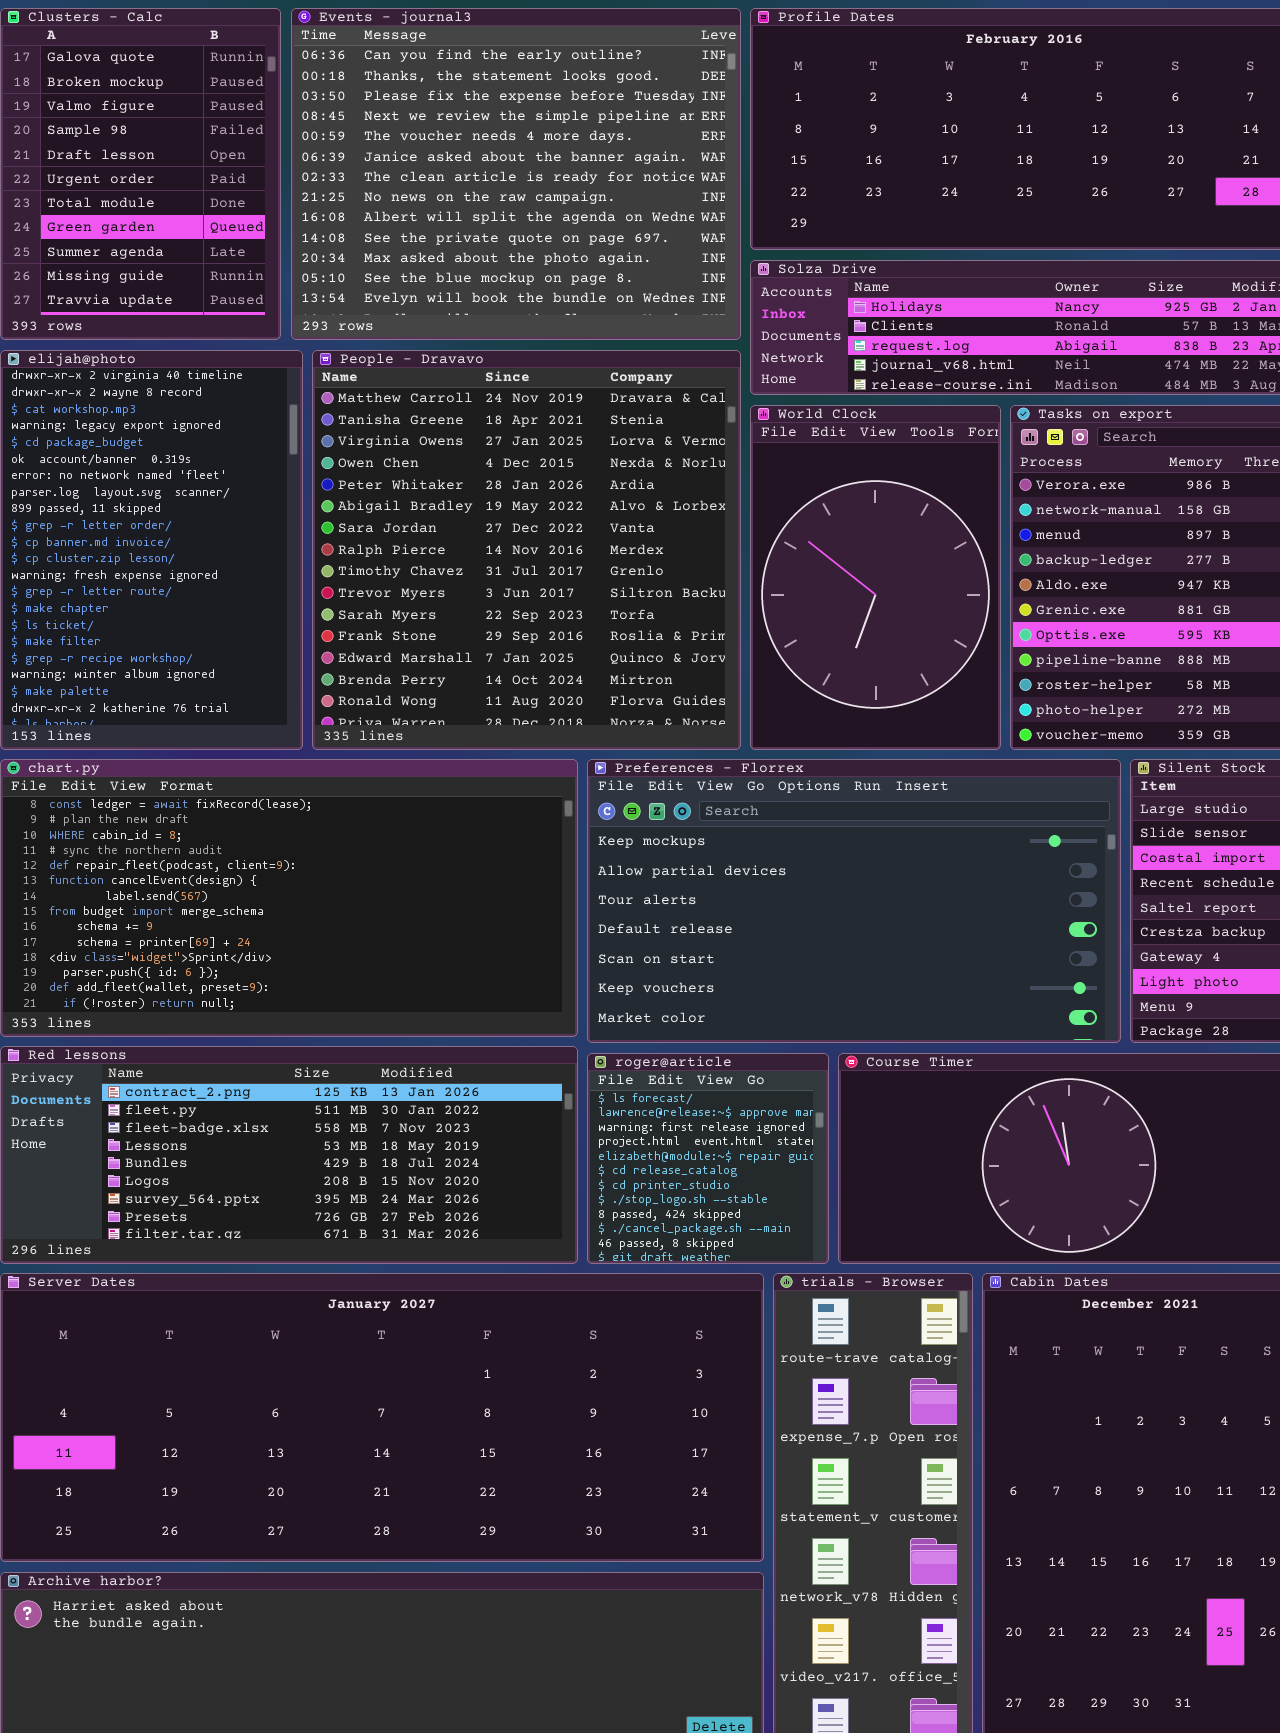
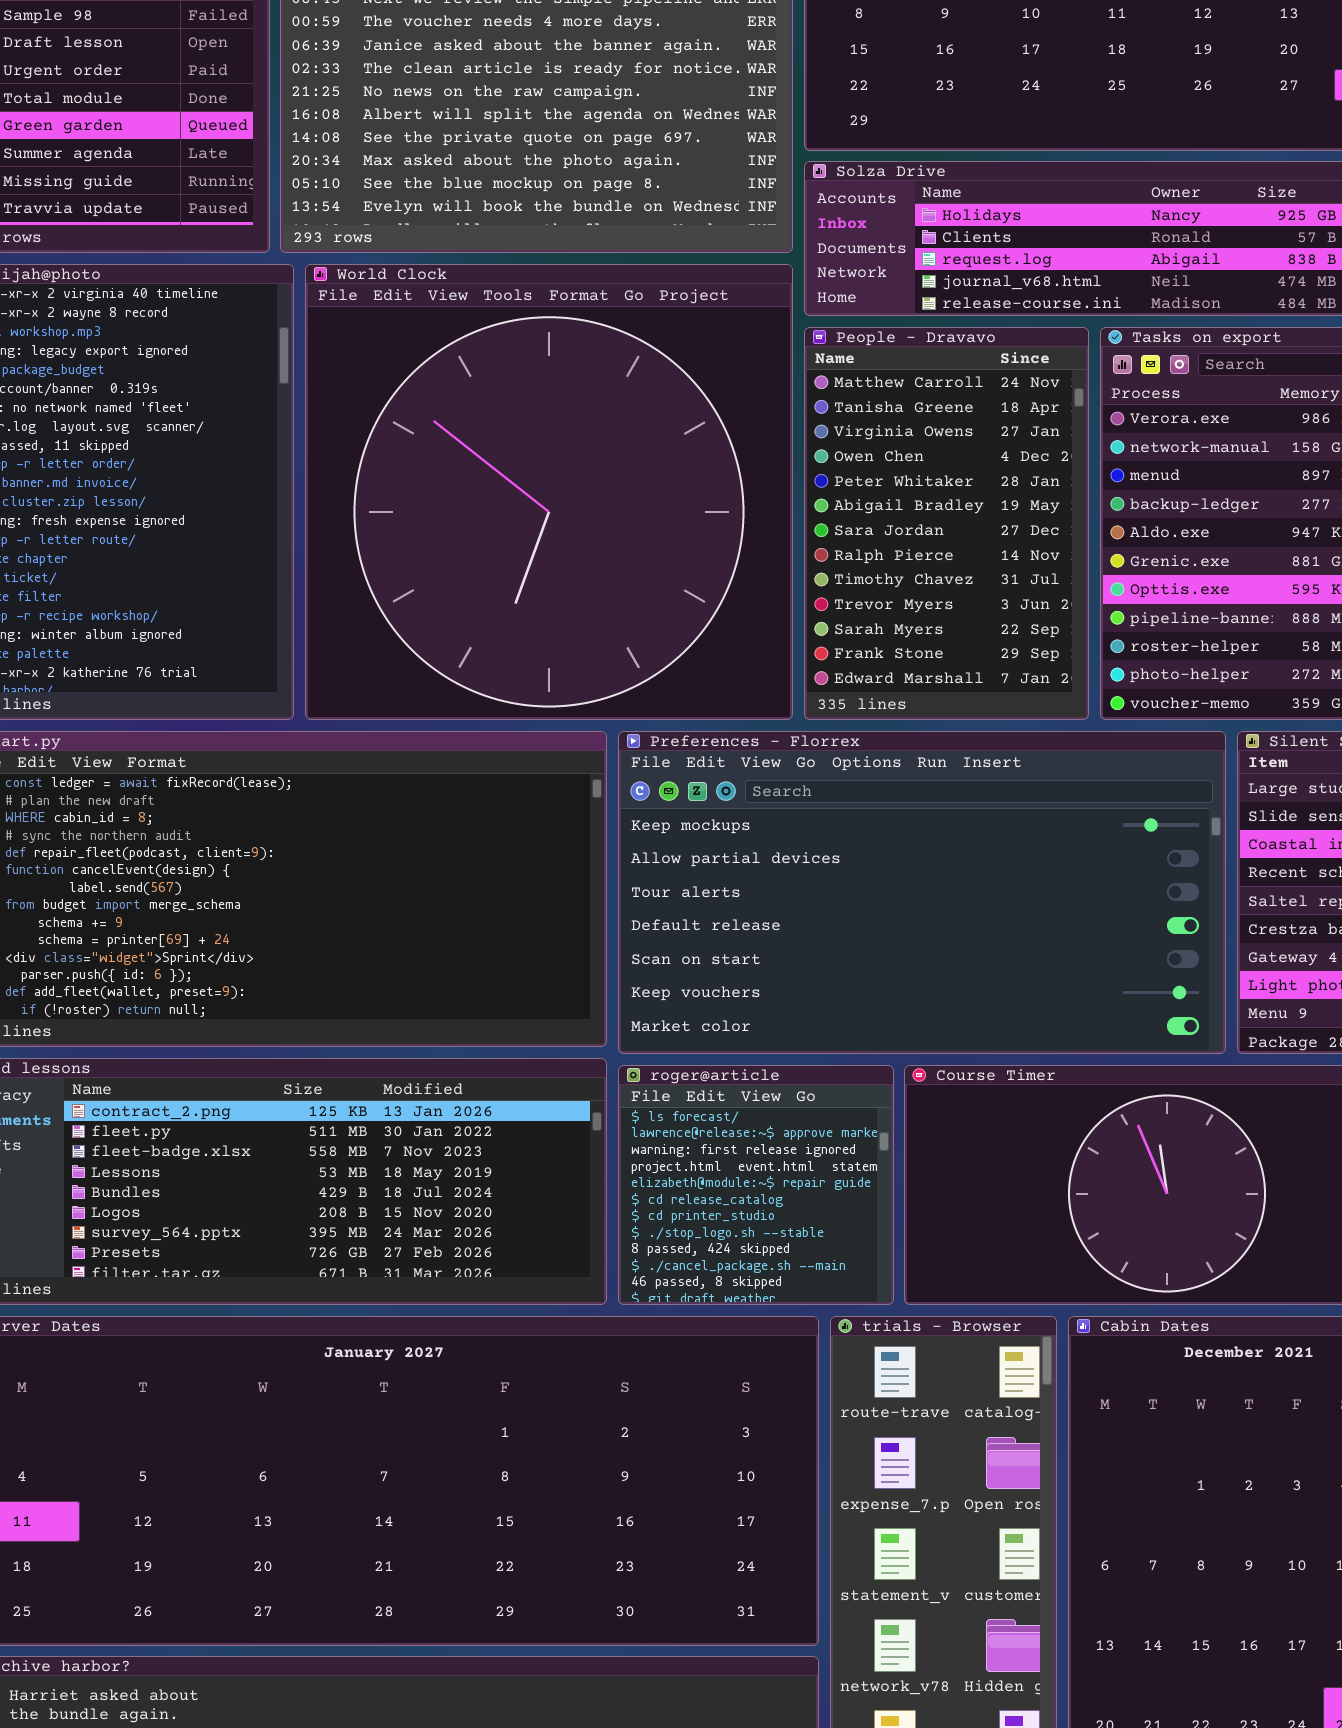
People - Dravavo: [312,350,741,750] -> [804,327,1089,720], moved, resized
World Clock: [750,405,1001,750] -> [305,264,793,720], moved, resized

